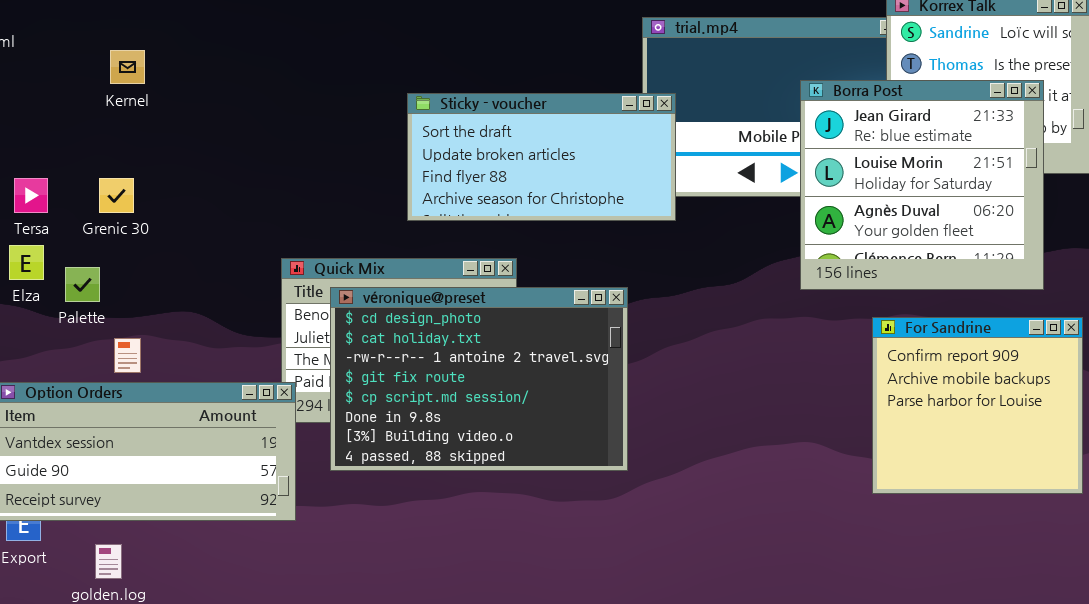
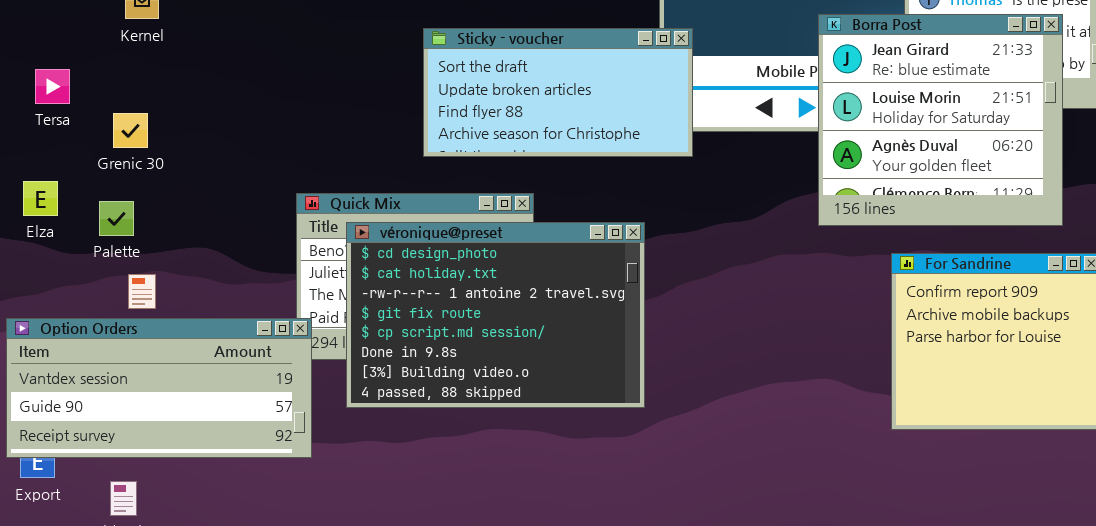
Tersa: [14,178,48,213] -> [35,69,70,104], moved
Palette: [65,267,100,302] -> [99,201,134,236], moved

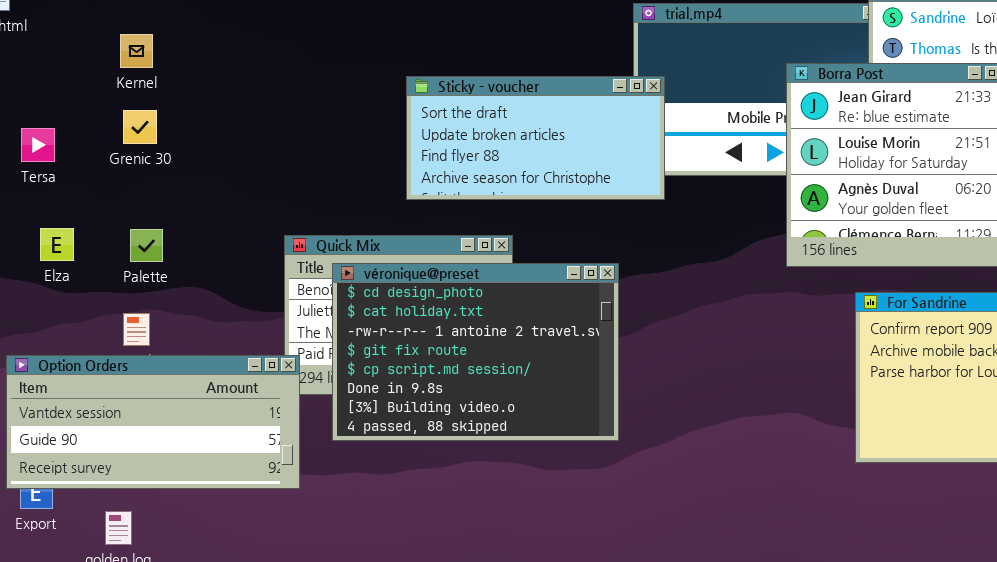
Tersa: [35,69,70,104] -> [21,128,55,162], moved
Grenic 30: [113,113,148,148] -> [123,110,157,144], moved
Elza: [23,181,58,216] -> [40,228,74,261], moved
Palette: [99,201,134,236] -> [130,229,163,262], moved

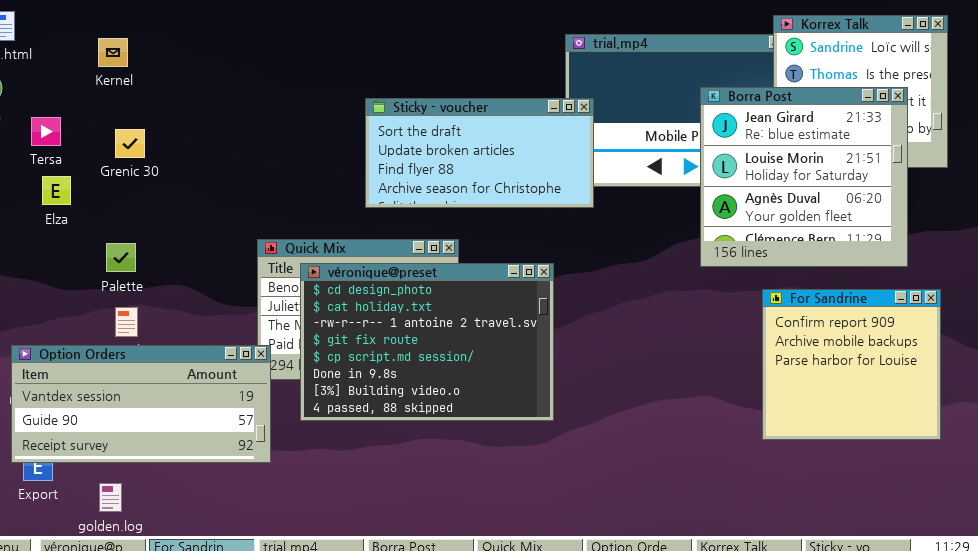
Kernel: [120,34,153,68] -> [98,38,128,67], moved
Tersa: [21,128,55,162] -> [31,117,61,146], moved
Elza: [40,228,74,261] -> [42,176,71,205], moved
Palette: [130,229,163,262] -> [106,243,136,272], moved

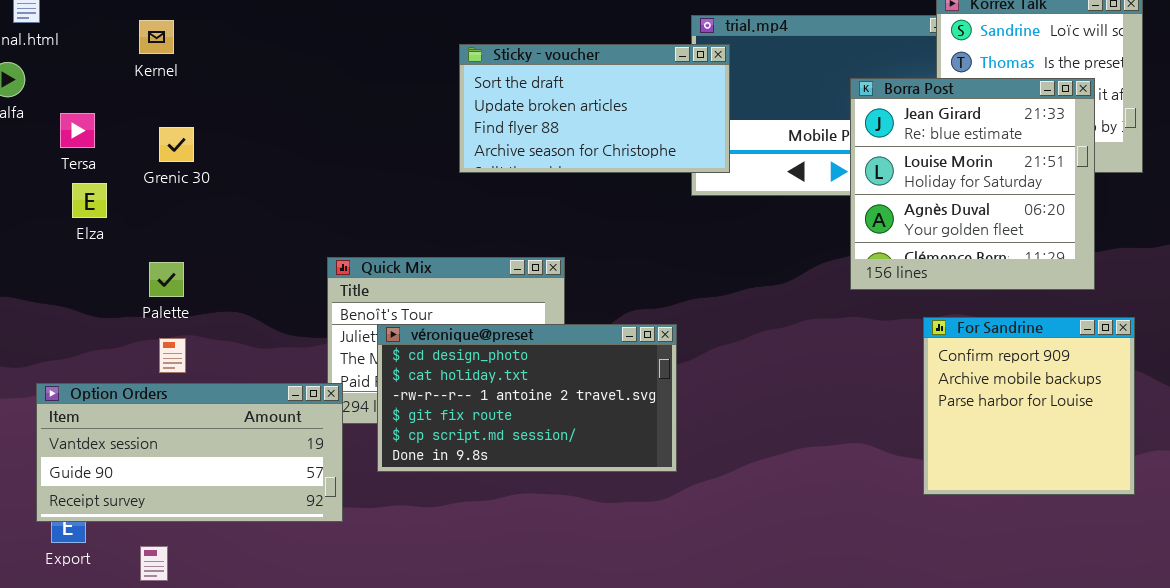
Sticky - voucher: [365,98,594,208] -> [459,44,730,173], moved
véronique@preset: [300,263,554,421] -> [377,324,677,472], resized

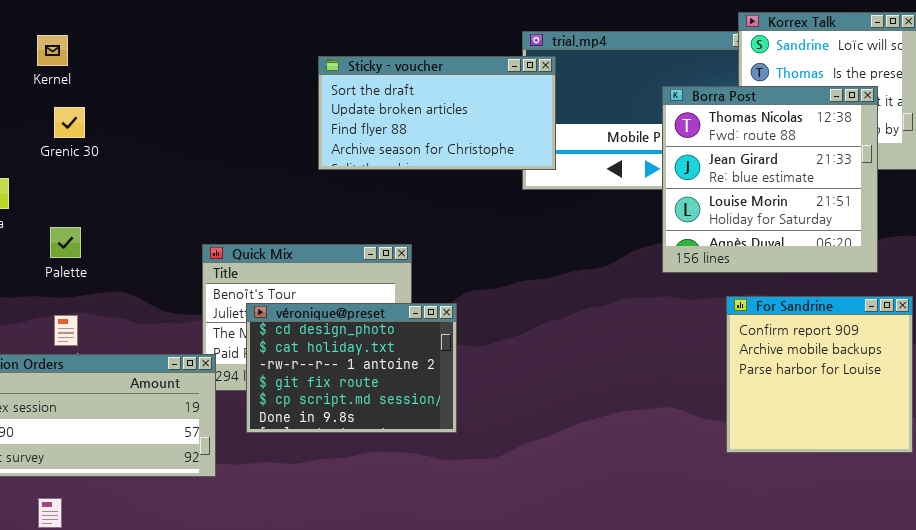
Borra Post: [850,78,1095,290] -> [662,86,878,273], scrolled up 1 row
Grenic 30: [159,127,194,162] -> [54,107,85,138], moved
Palette: [149,262,184,297] -> [50,227,81,258], moved
véronique@preset: [377,324,677,472] -> [246,303,457,433], resized

